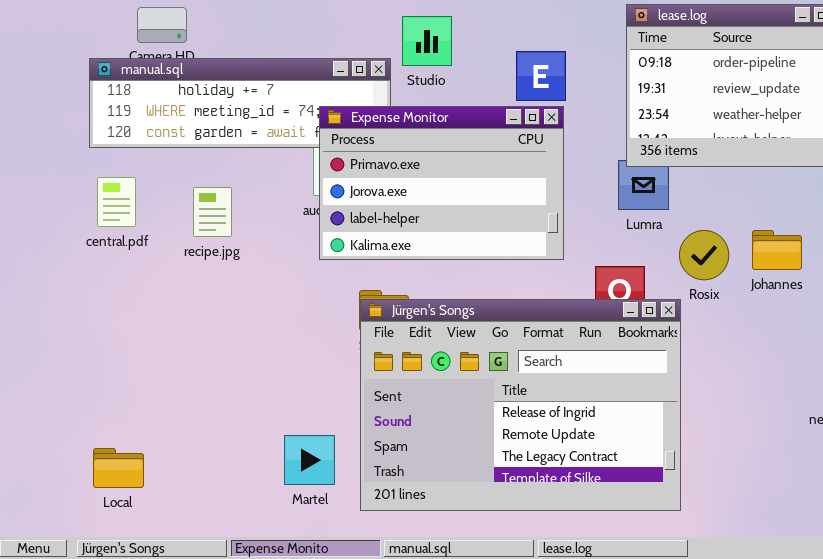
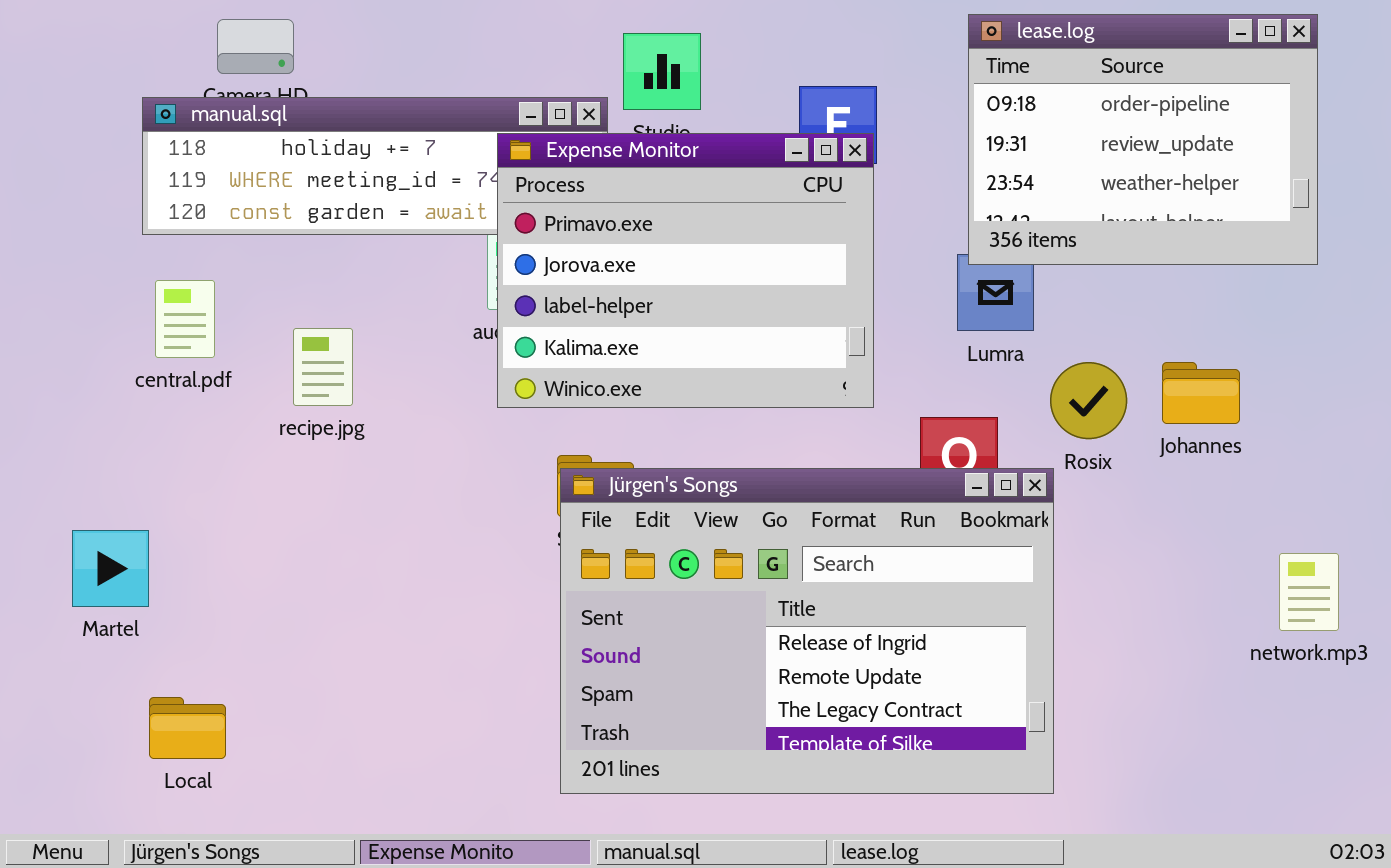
Expense Monitor: [319,106,564,260] -> [497,133,874,408], resized
recipe.jpg: [193,187,232,237] -> [293,328,353,406], moved
Martel: [284,435,335,485] -> [72,530,149,607], moved

